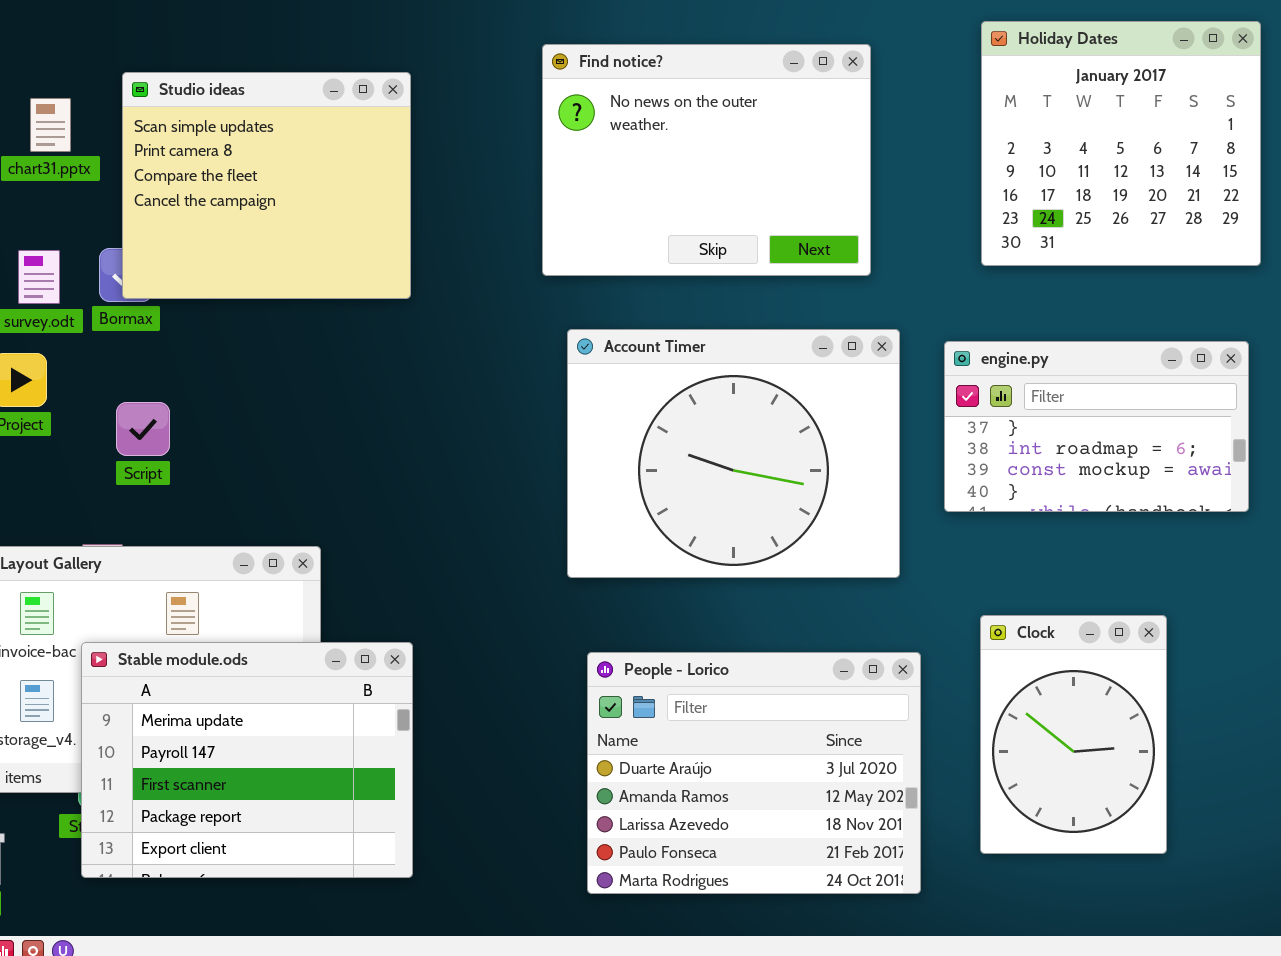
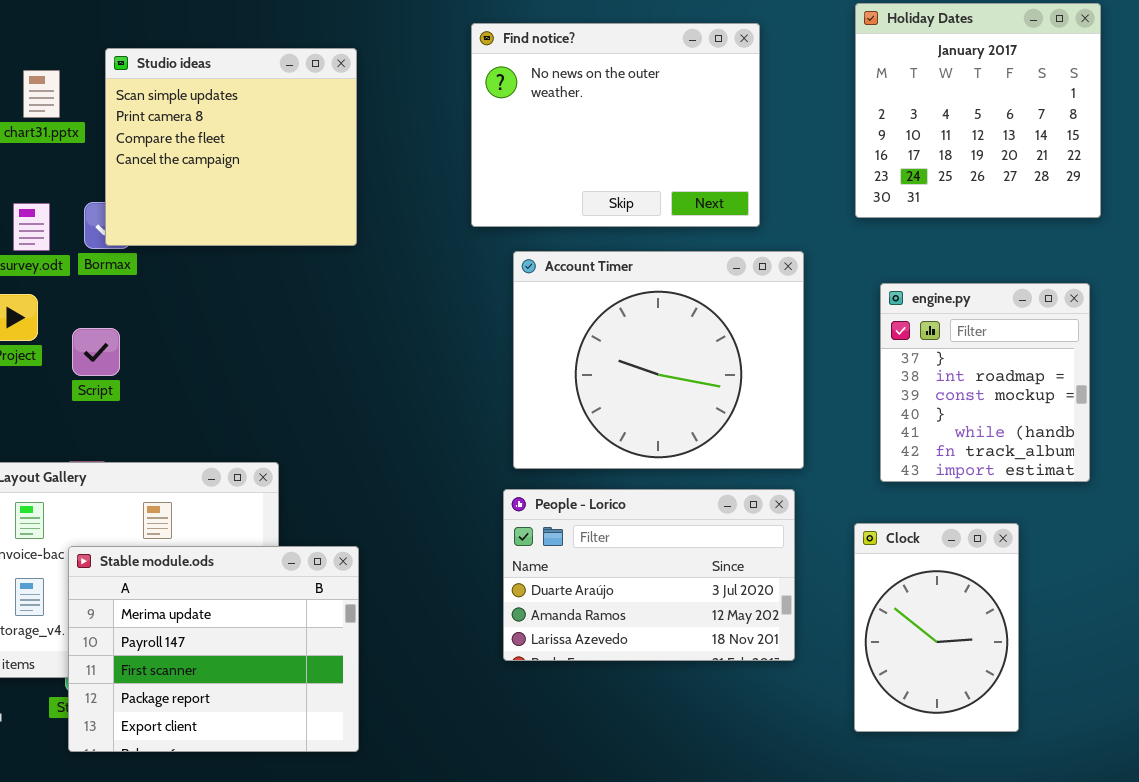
Account Timer: [567,329,900,578] -> [513,251,804,469], moved
engine.py: [944,341,1249,512] -> [880,283,1090,482], resized
Script: [116,402,170,456] -> [72,328,120,376], moved
People - Lorico: [587,652,921,894] -> [503,489,795,661], moved, resized

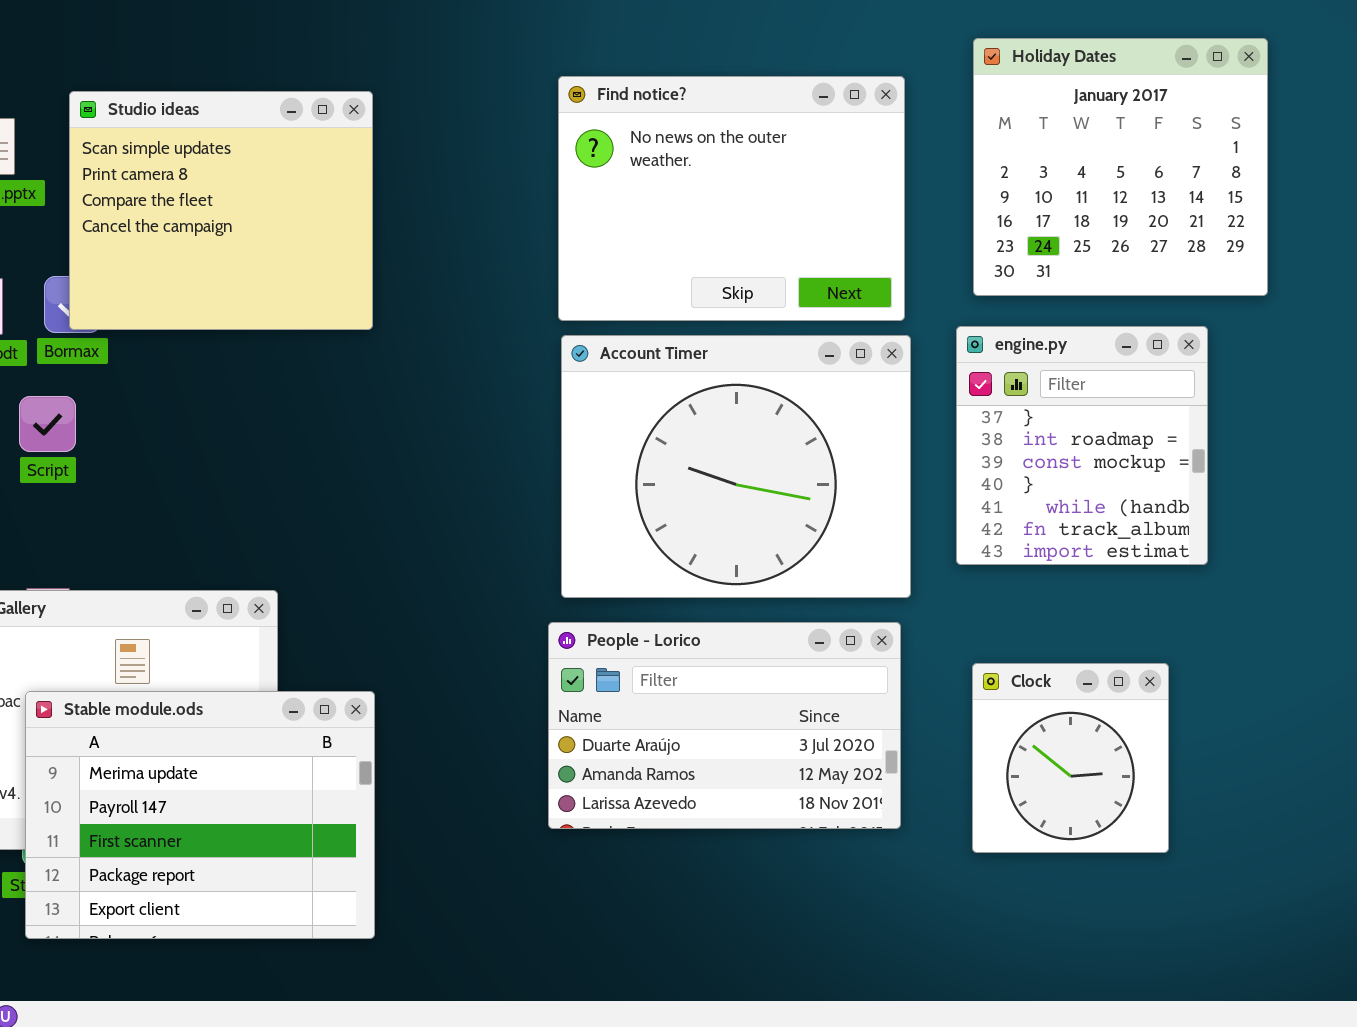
Find notice?: [471,23,760,227] -> [558,76,905,321], moved
engine.py: [880,283,1090,482] -> [956,326,1208,565], moved
Script: [72,328,120,376] -> [19,396,76,452], moved
Clock: [854,523,1019,732] -> [972,663,1169,853], resized

